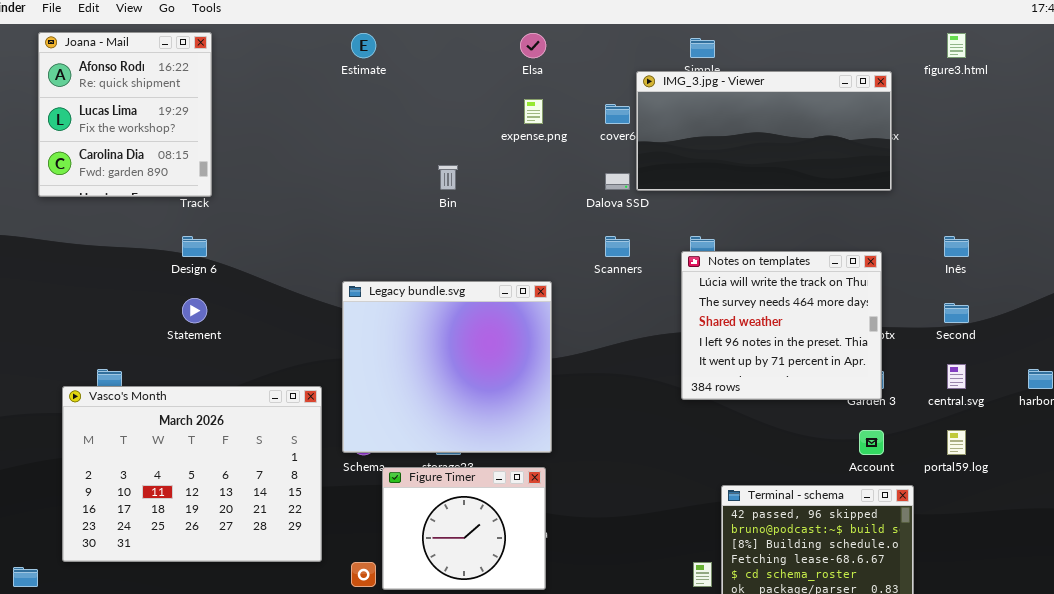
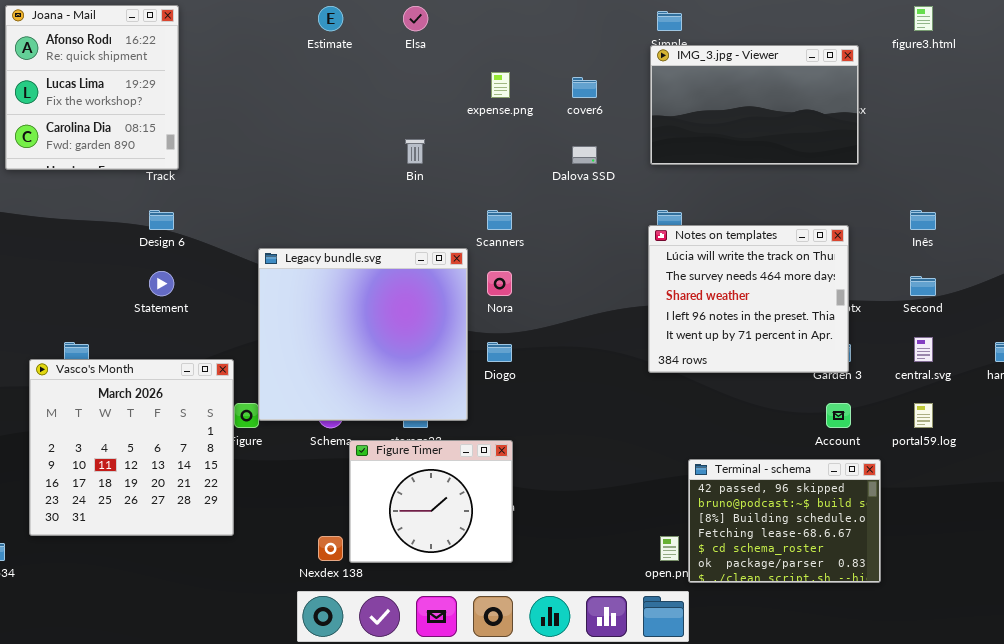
Elsa: [520,33,546,58] -> [403,6,428,31], moved
IMG_3.jpg - Viewer: [636,71,892,191] -> [650,45,859,165], resized
Scanners: [605,236,630,257] -> [487,210,512,230], moved
Legacy bundle.svg: [342,281,552,453] -> [258,248,468,421], moved
Vasco's Month: [62,386,322,562] -> [29,359,234,536], resized

